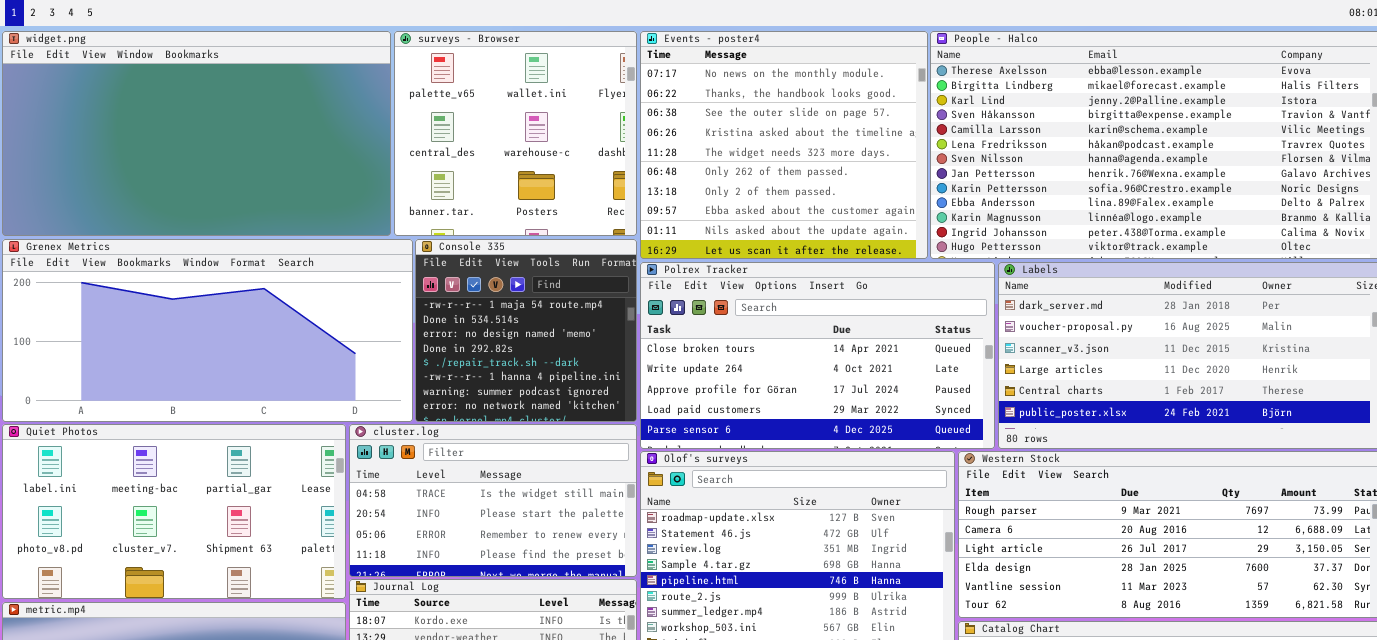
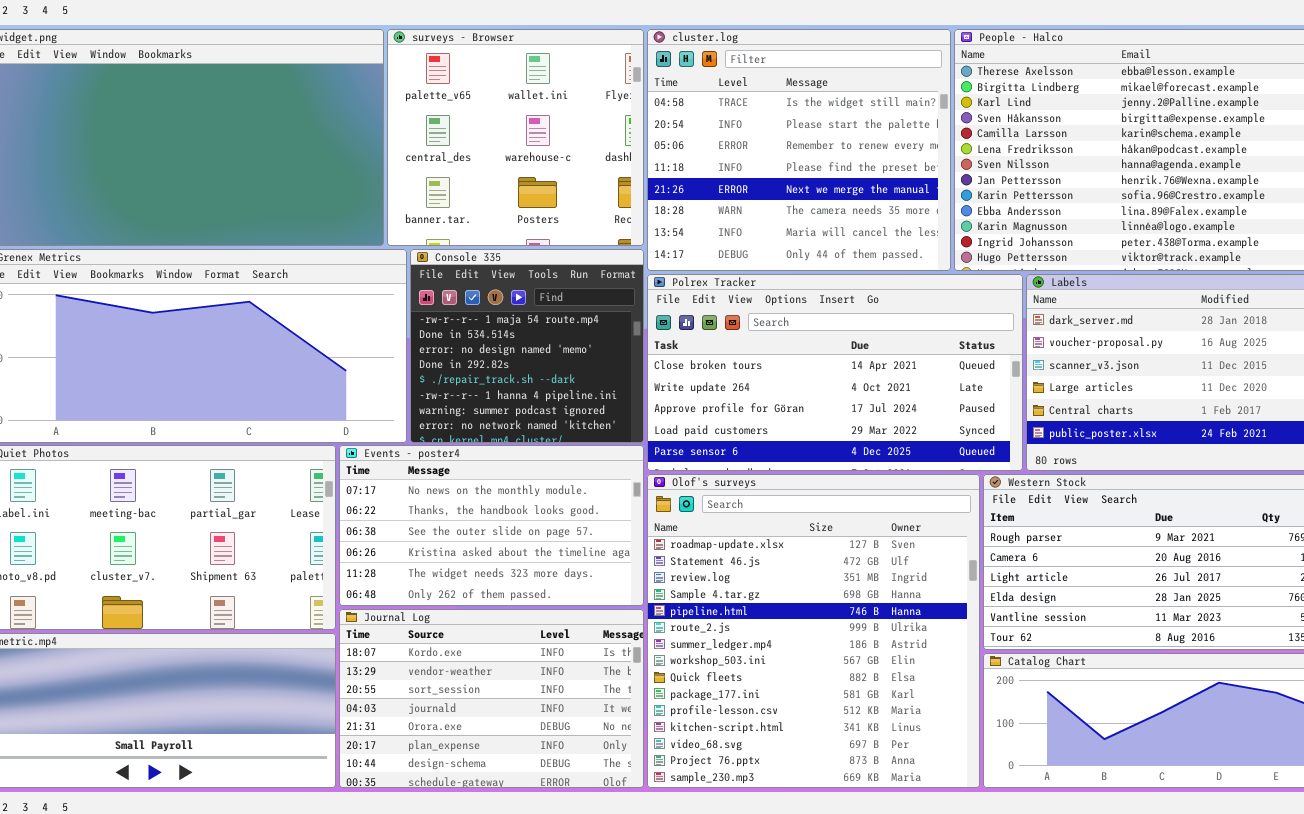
Events - poster4: [640,31,928,259] -> [339,445,644,606], moved, resized
cluster.log: [349,424,637,577] -> [647,29,951,271], moved, resized

